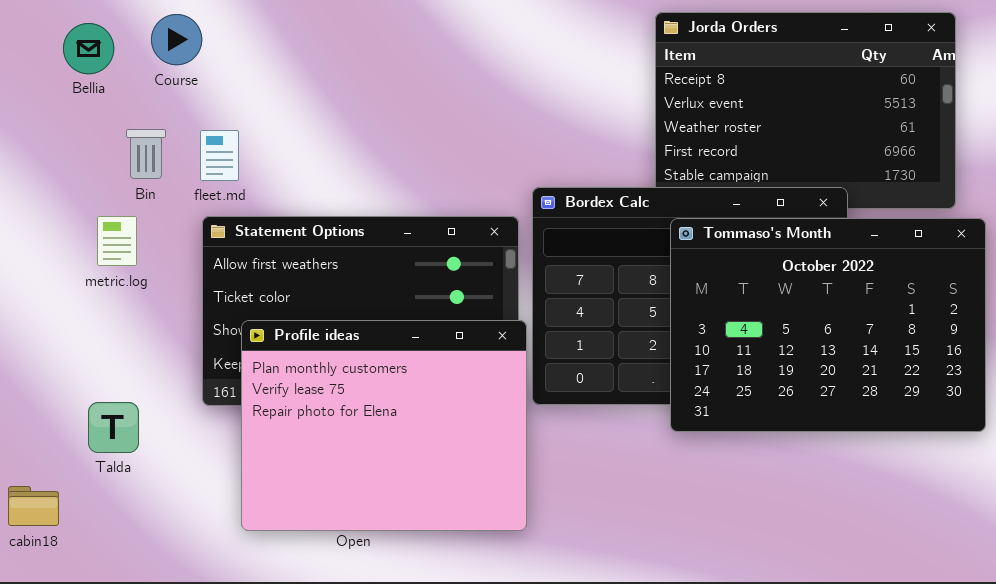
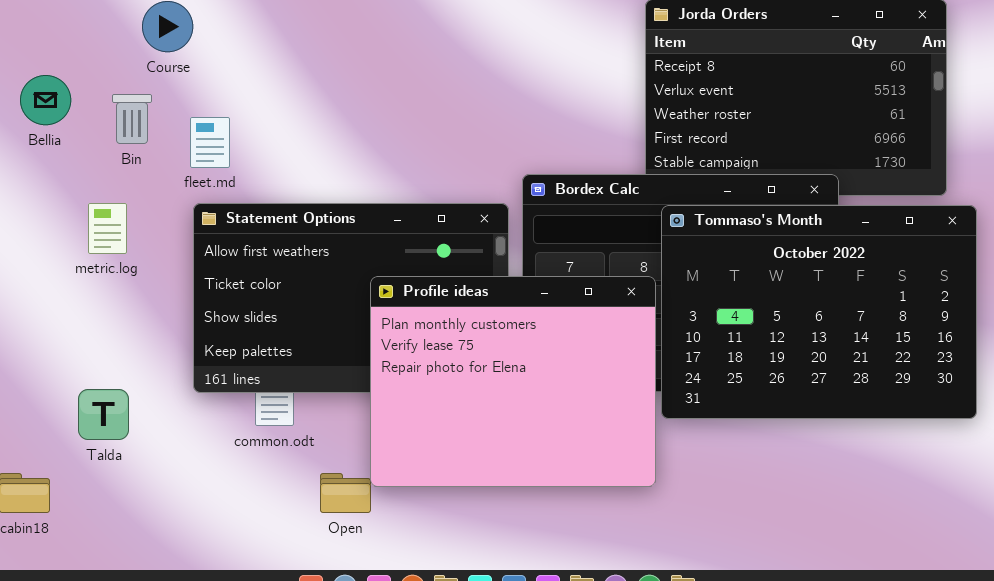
Bellia: [63,23,114,74] -> [20,75,71,125], moved
Bin: [126,129,166,179] -> [112,94,152,144], moved
Profile ideas: [241,320,527,531] -> [370,276,656,487], moved

